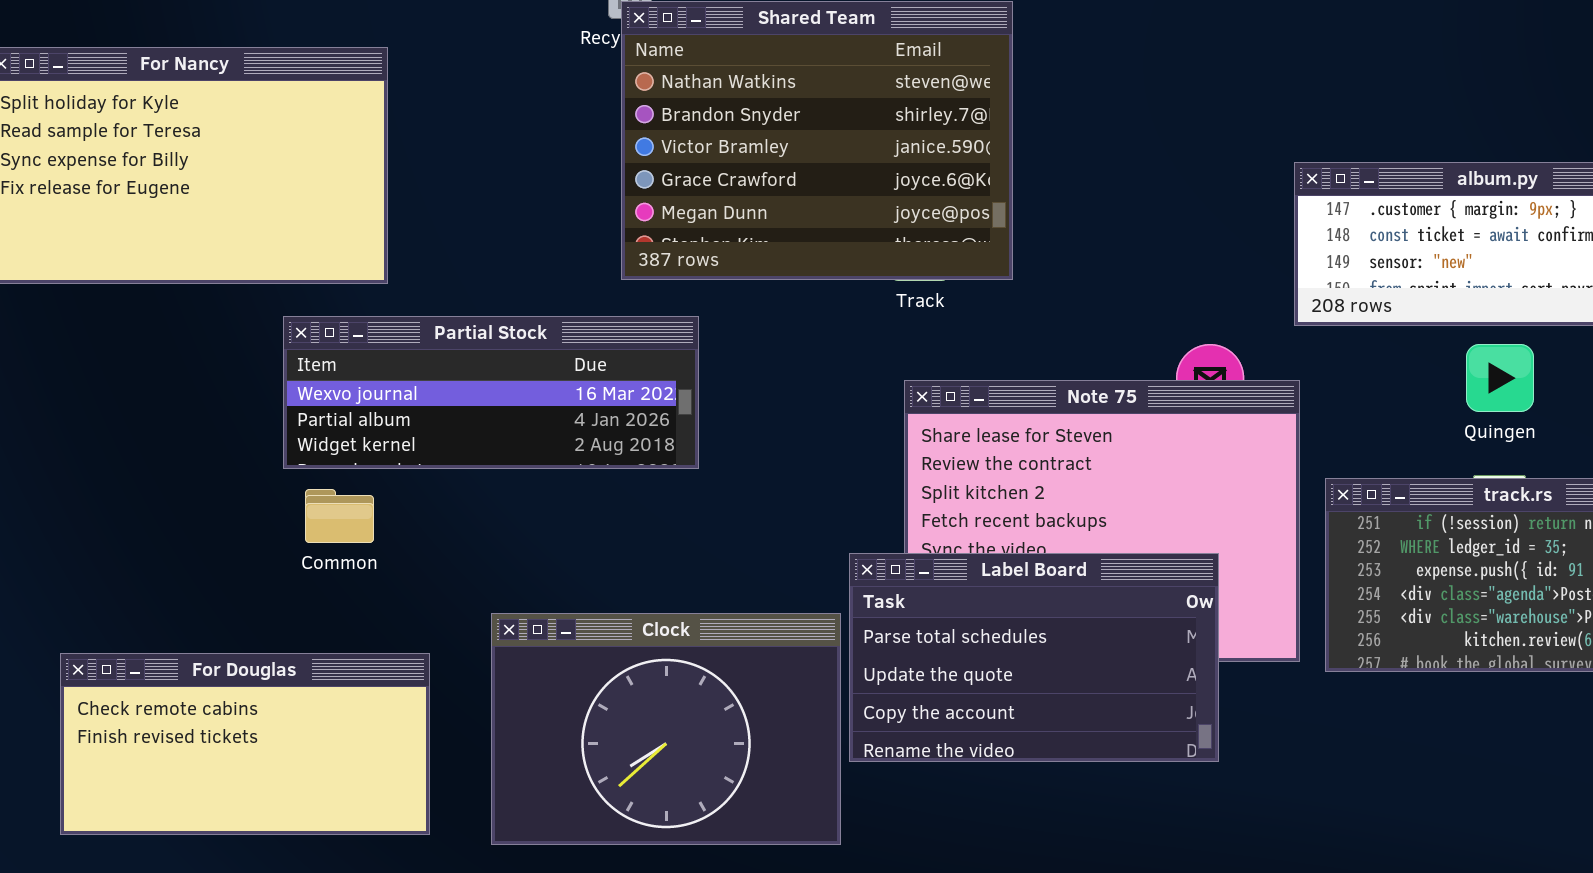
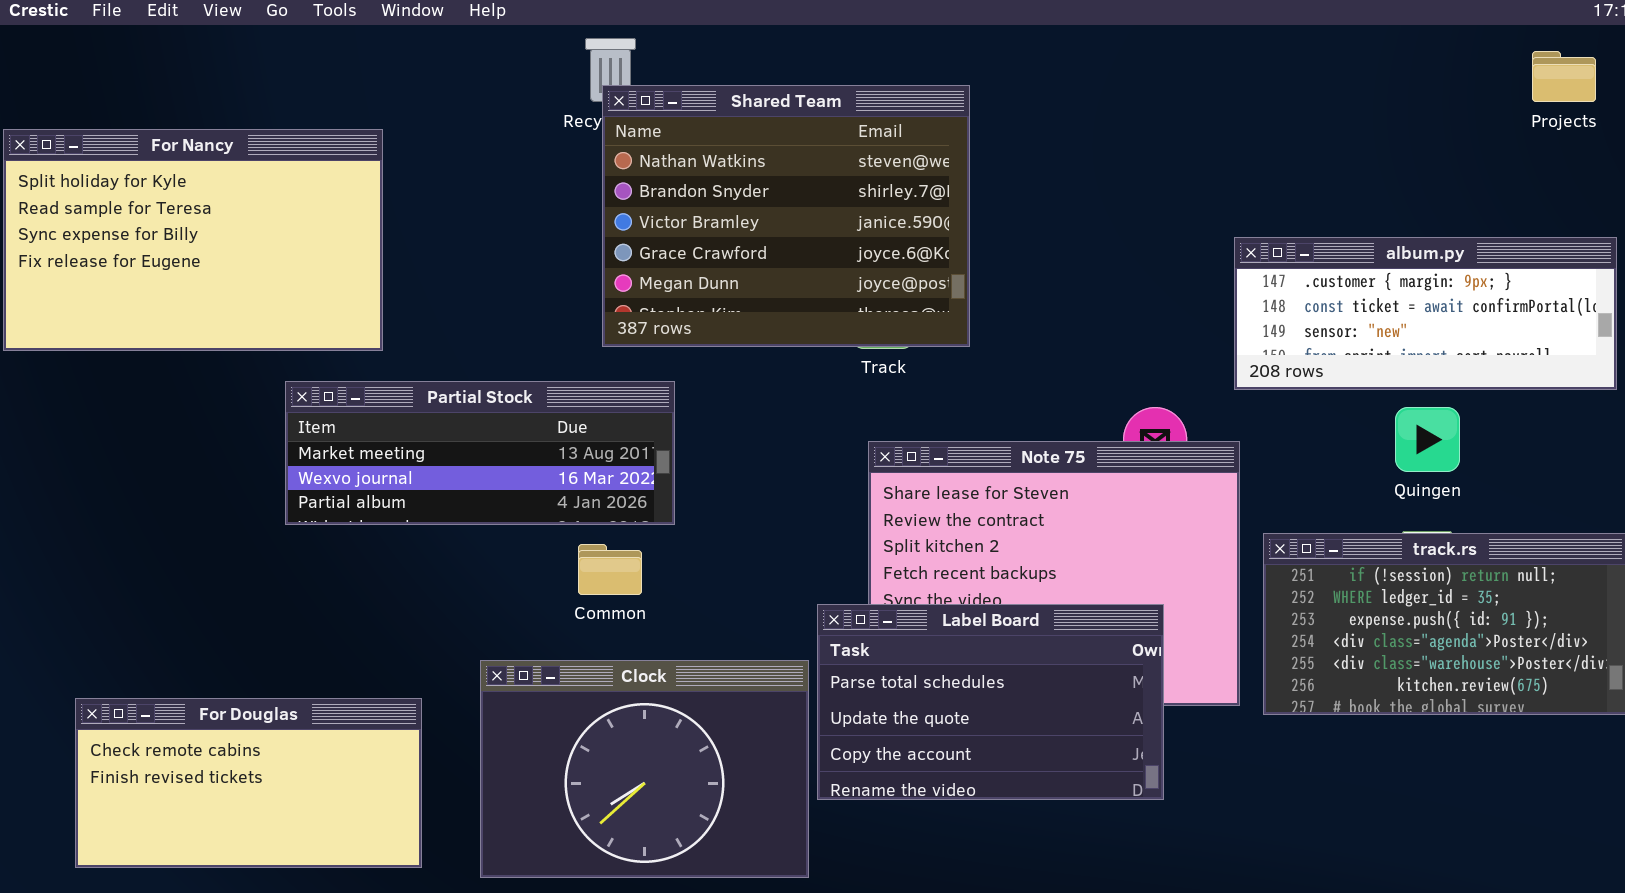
Partial Stock: [283,316,699,469] -> [285,381,675,525], scrolled up 1 row
Common: [305,489,374,543] -> [578,544,642,595], moved

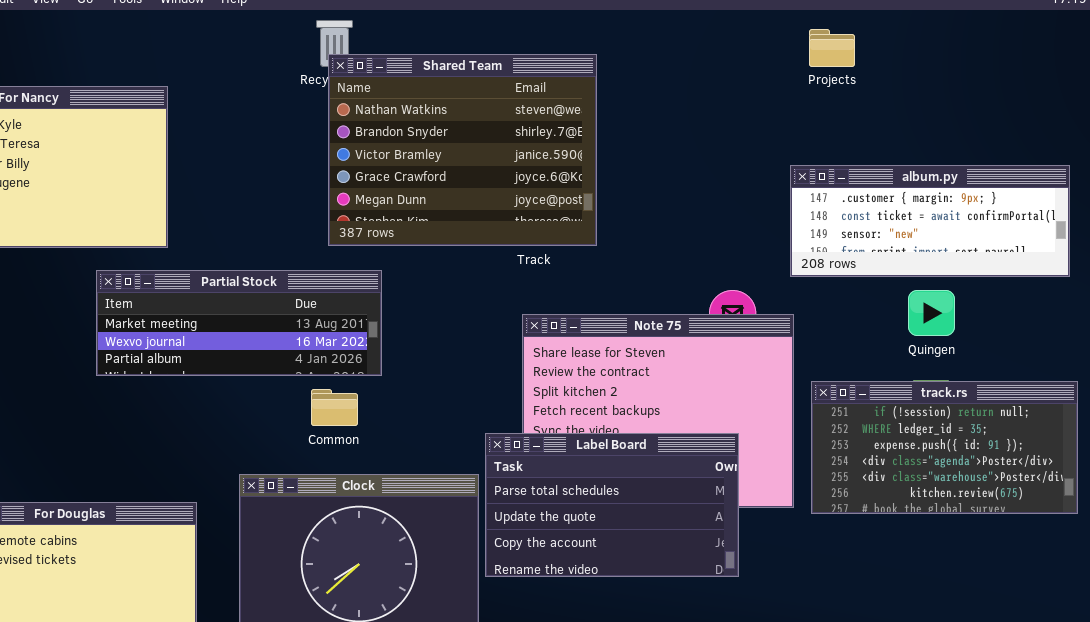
Projects: [1532,51,1596,102] -> [809,29,855,67], moved

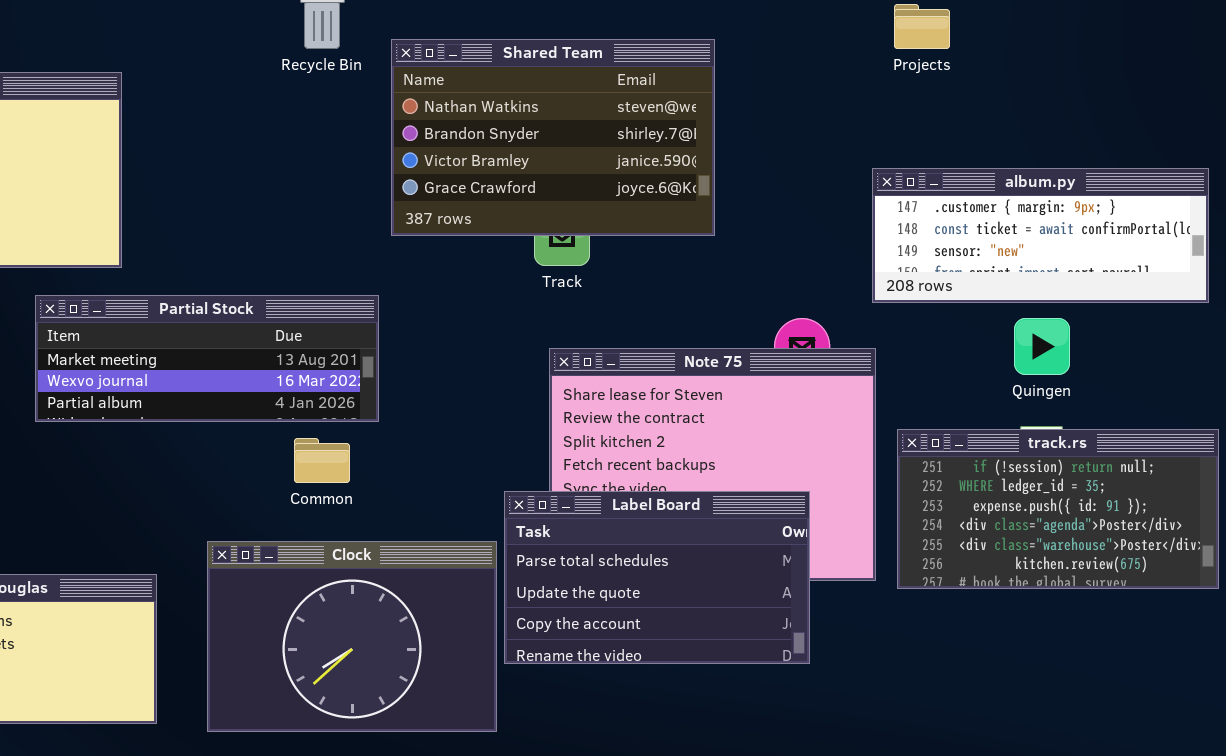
Shared Team: [328,54,597,246] -> [391,39,715,236], moved, resized

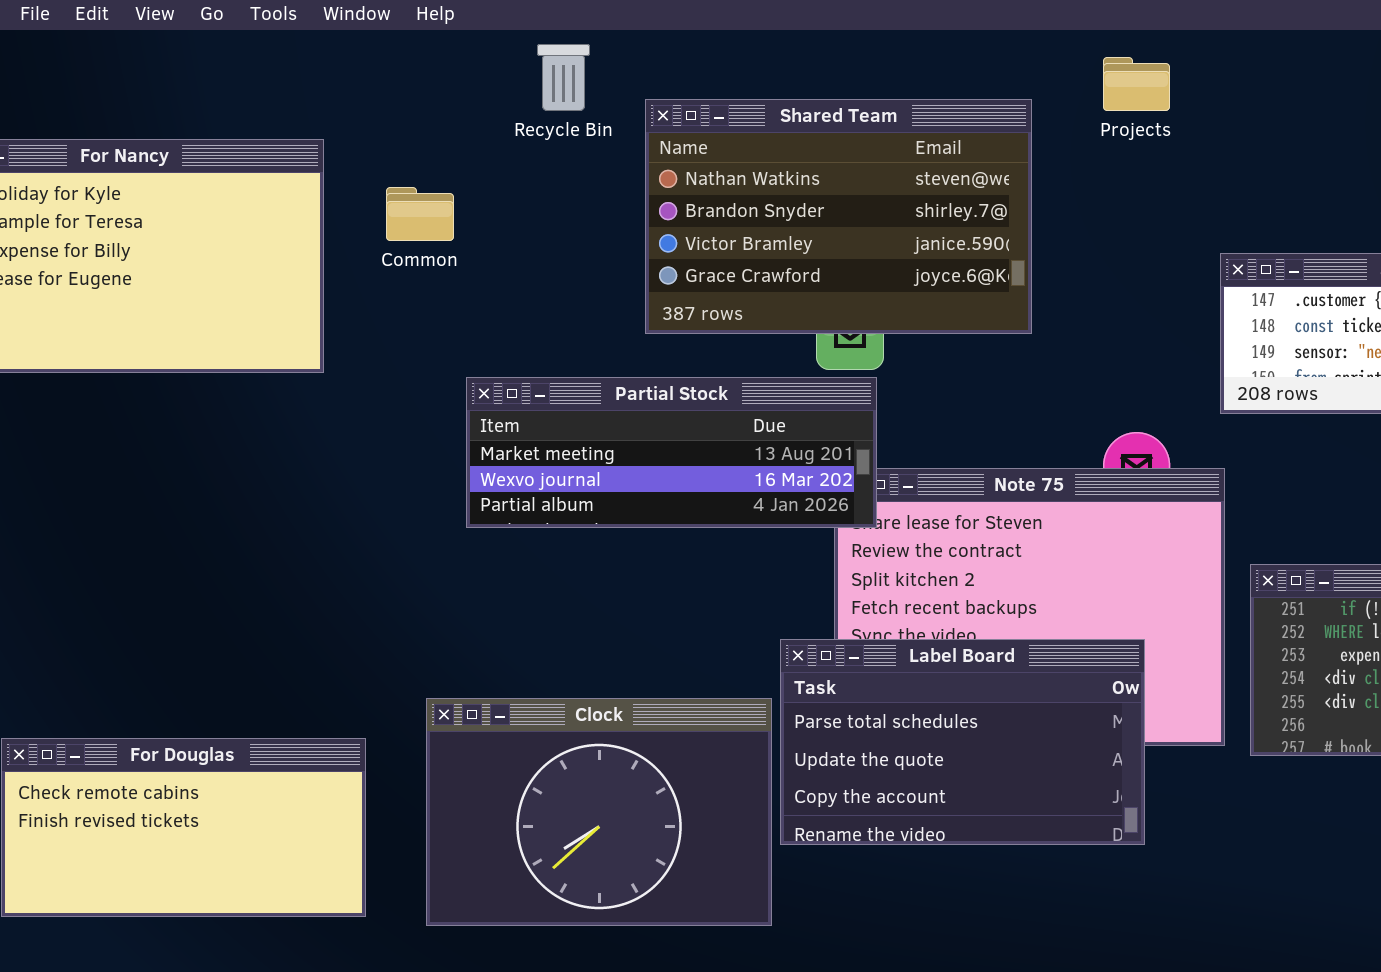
Projects: [894,4,950,49] -> [1103,57,1170,111], moved
Partial Stock: [35,295,379,422] -> [466,377,877,528], moved
Common: [294,438,350,483] -> [386,187,454,241], moved

